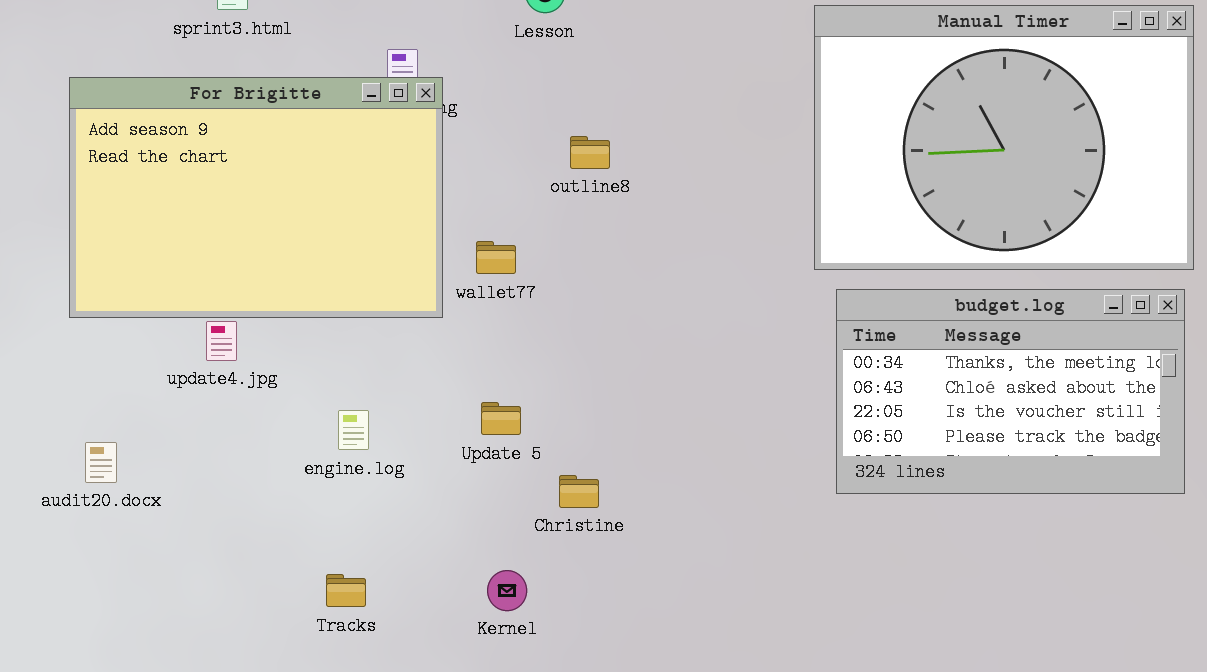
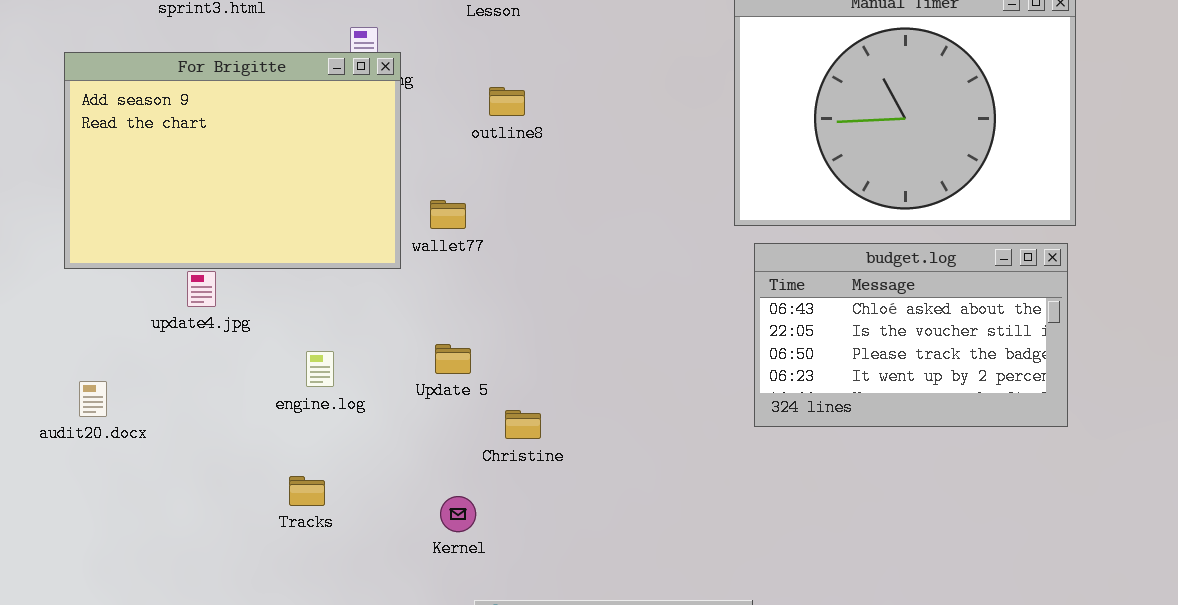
outline8: [570,136,610,169] -> [489,87,525,116], moved
budget.log: [836,289,1185,494] -> [754,243,1068,427], scrolled down 1 row
Tracks: [326,574,366,607] -> [289,476,325,506], moved

